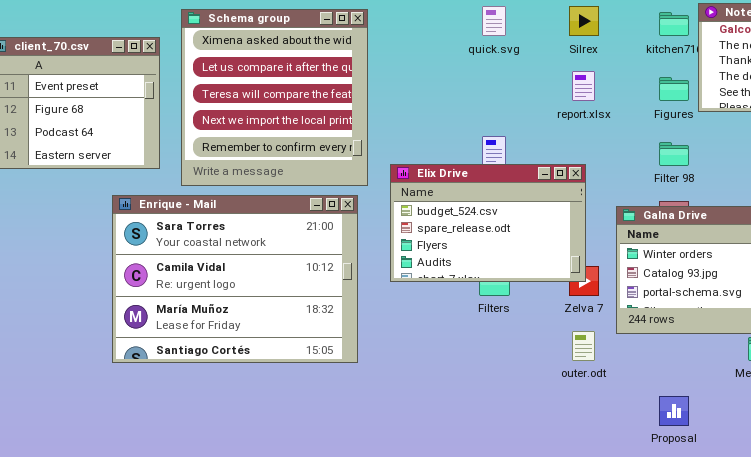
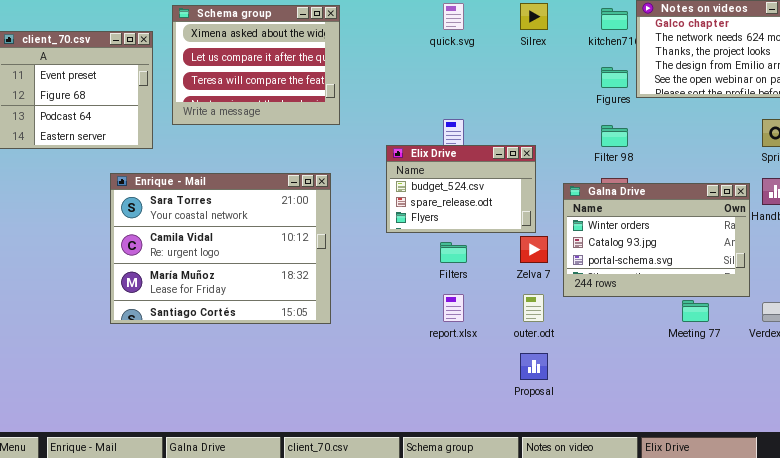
Schema group: [181,9,368,186] -> [172,5,340,125], resized
report.xlsx: [572,71,595,101] -> [443,294,464,322], moved
Elix Drive: [390,164,586,282] -> [386,145,536,233], resized
Proposal: [659,396,689,426] -> [520,353,548,380], moved

